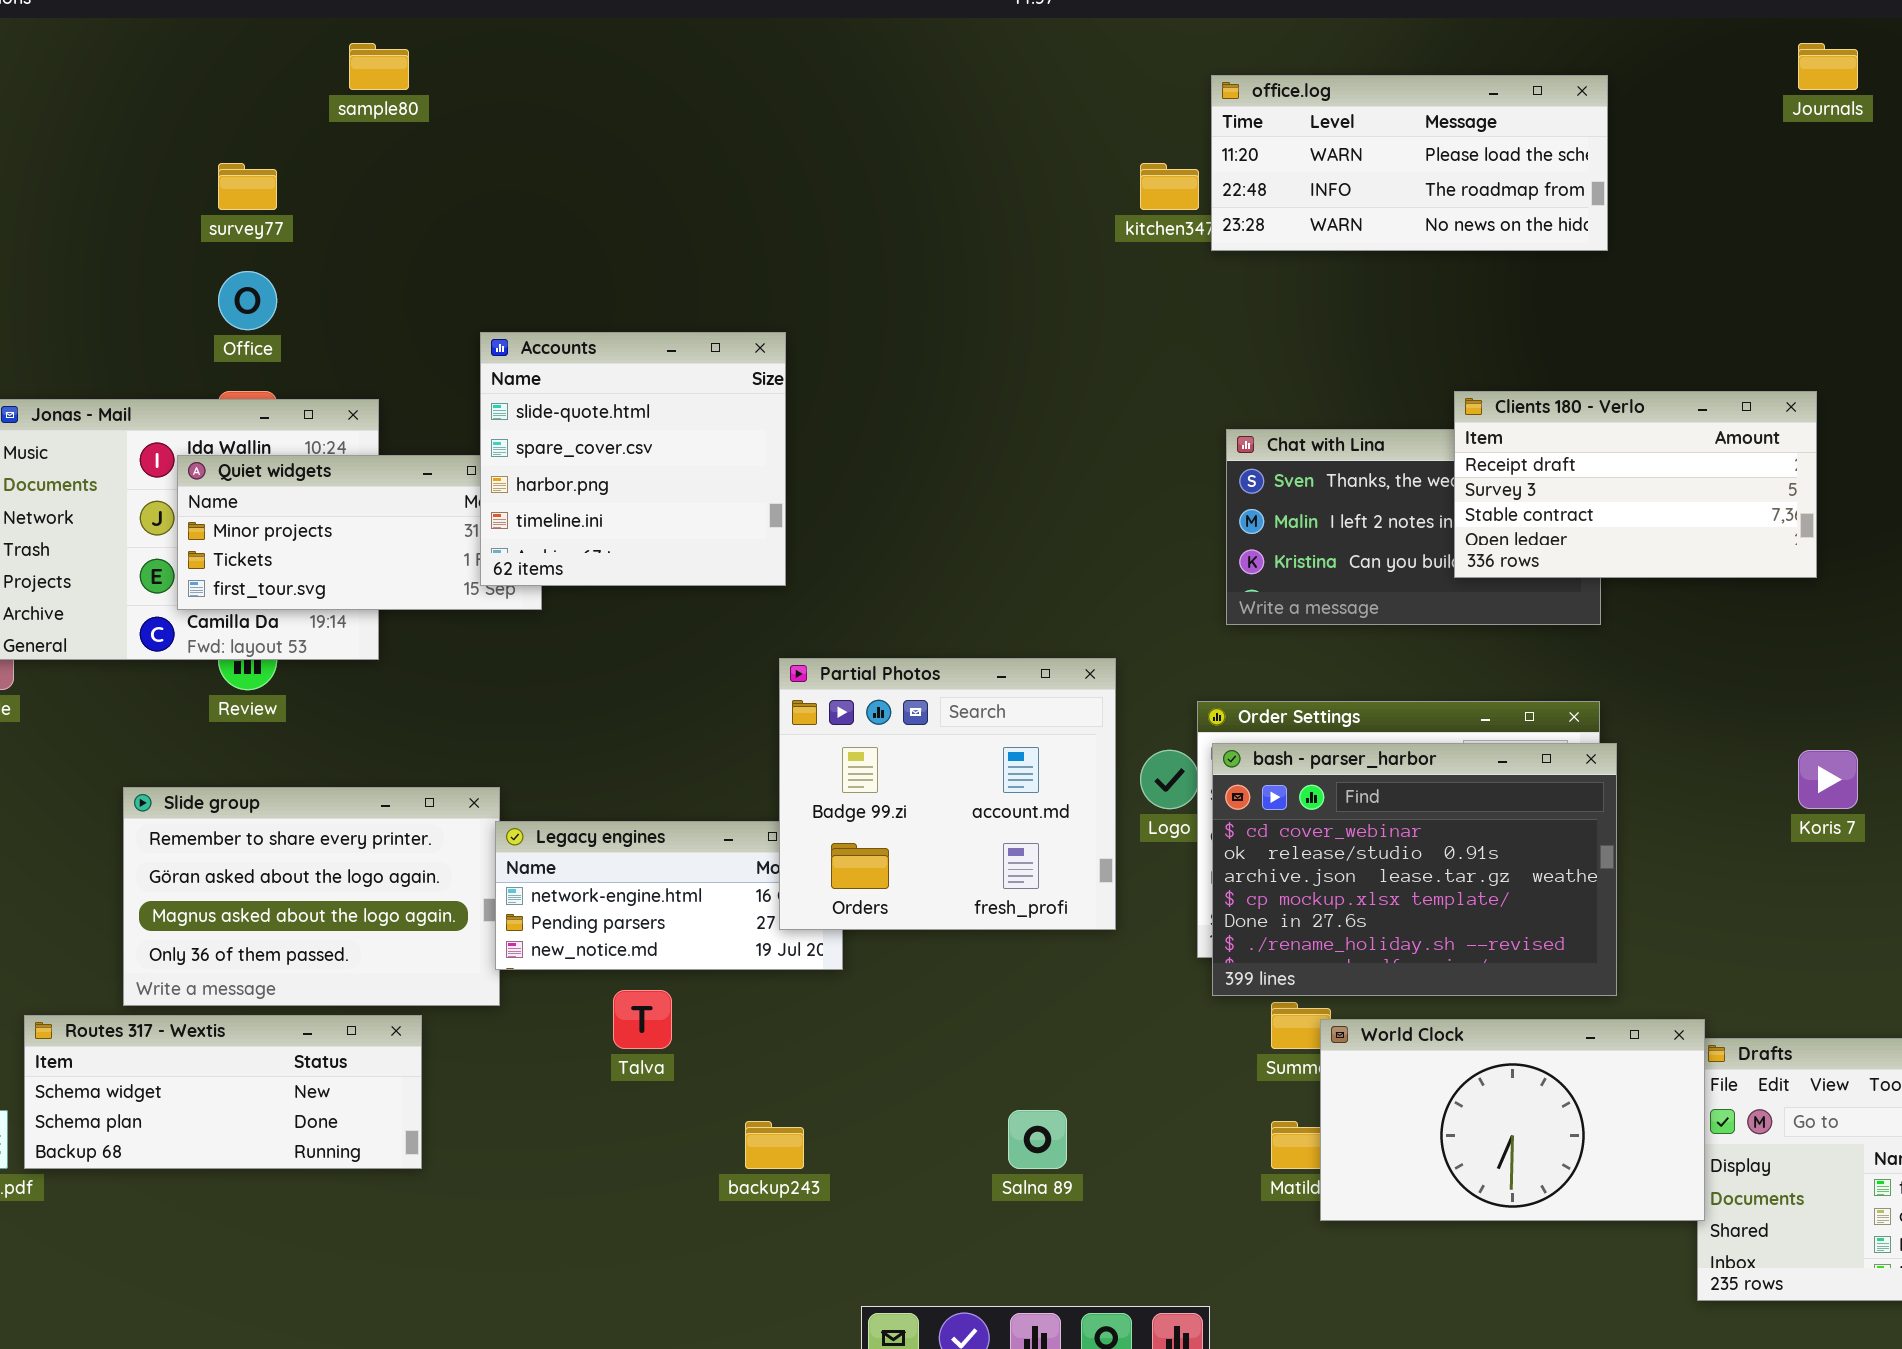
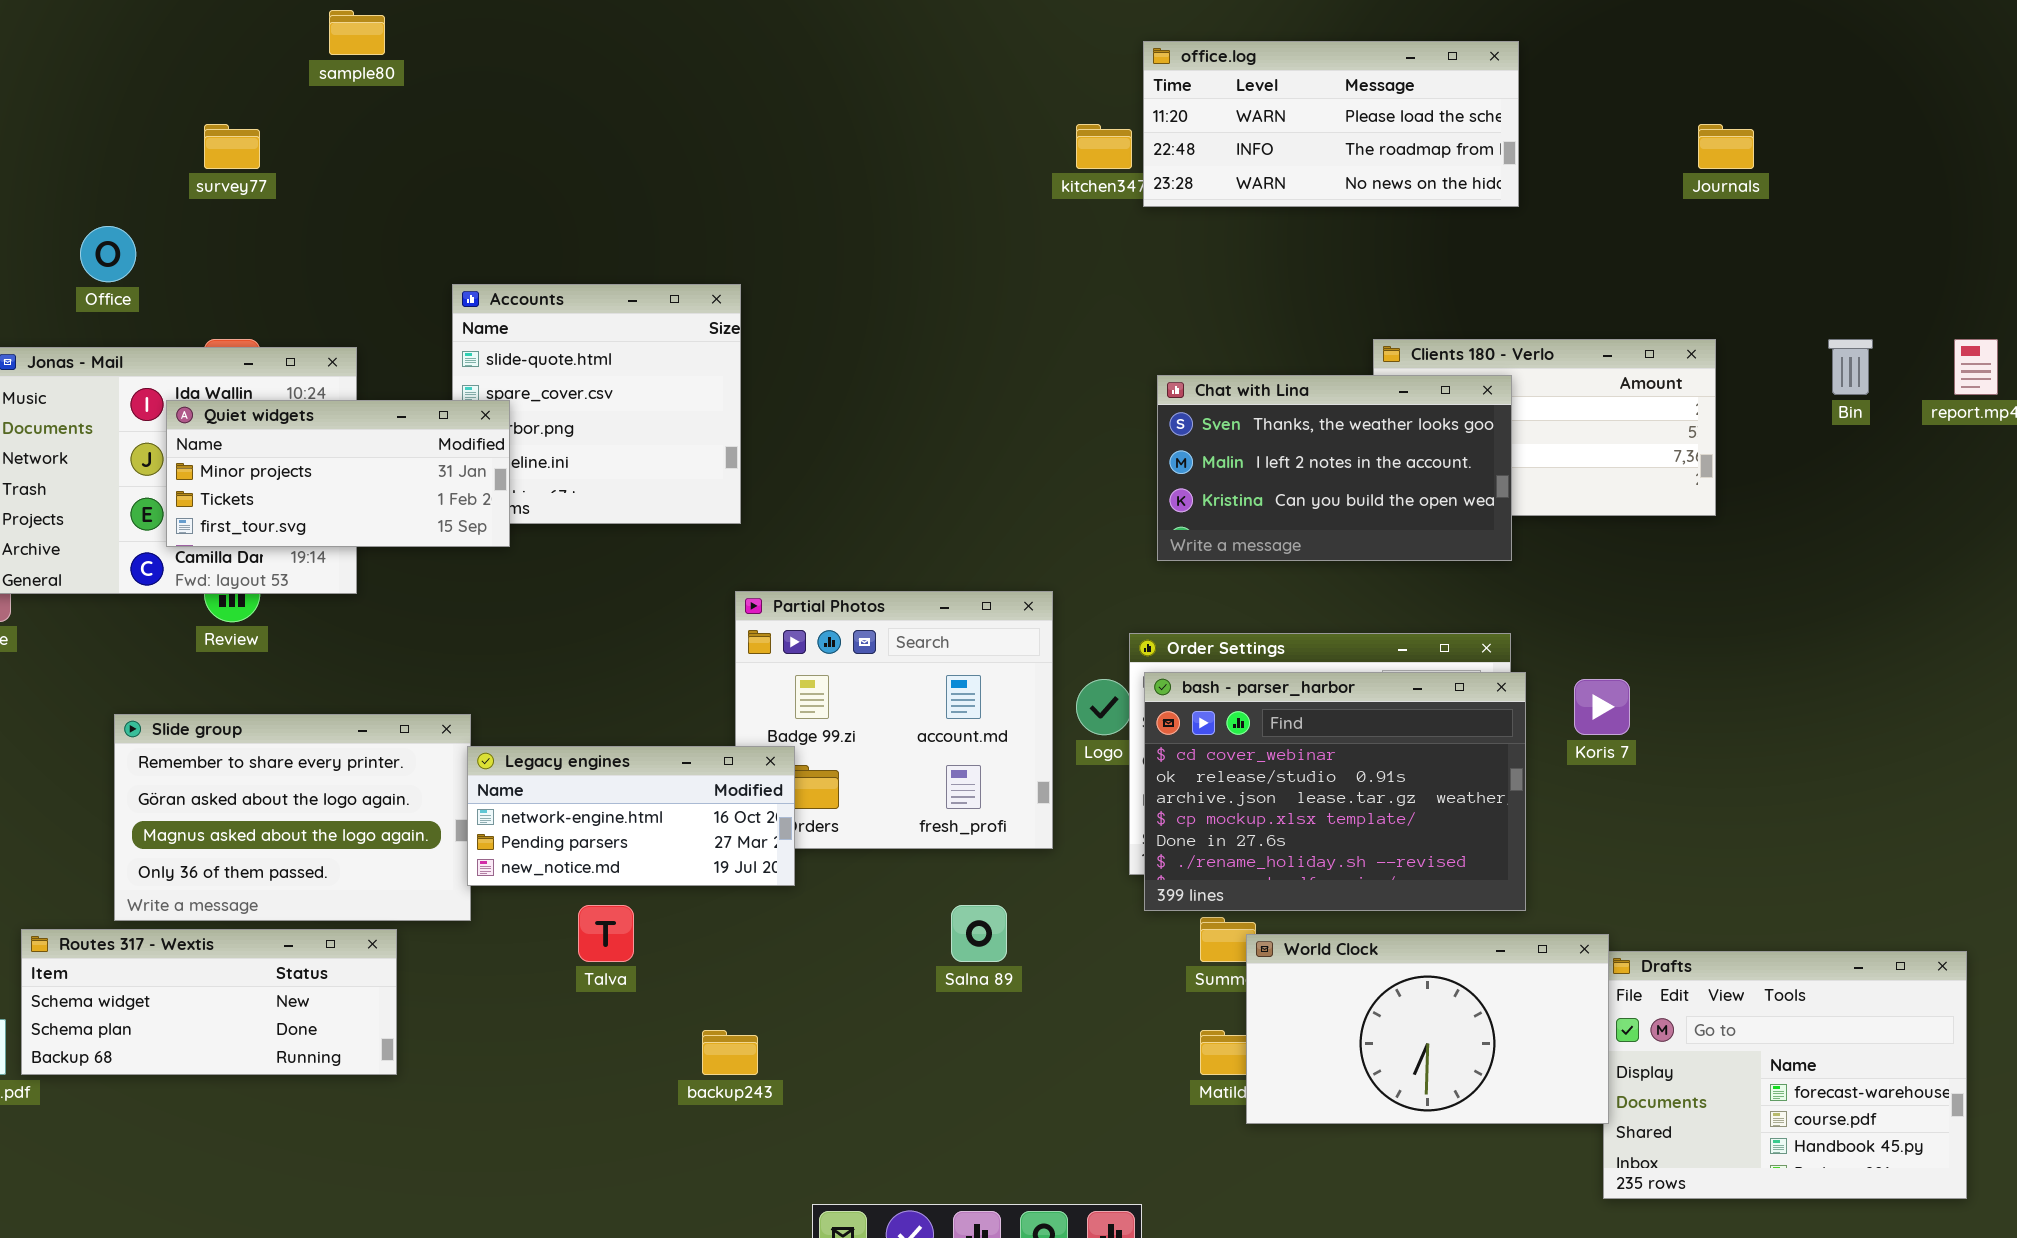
Journals: [1798,43,1858,90] -> [1698,124,1754,169], moved
Office: [218,271,277,330] -> [80,226,136,282], moved
Chat with Lina: [1226,429,1601,625] -> [1157,375,1512,561], raised
Quiet widgets: [177,455,542,610] -> [166,400,510,547], raised
Koris 7: [1798,750,1858,809] -> [1574,679,1630,735], moved
Legacy engines: [495,821,843,970] -> [467,746,795,886], raised
Salna 89: [1008,1110,1067,1169] -> [951,905,1007,962], moved

